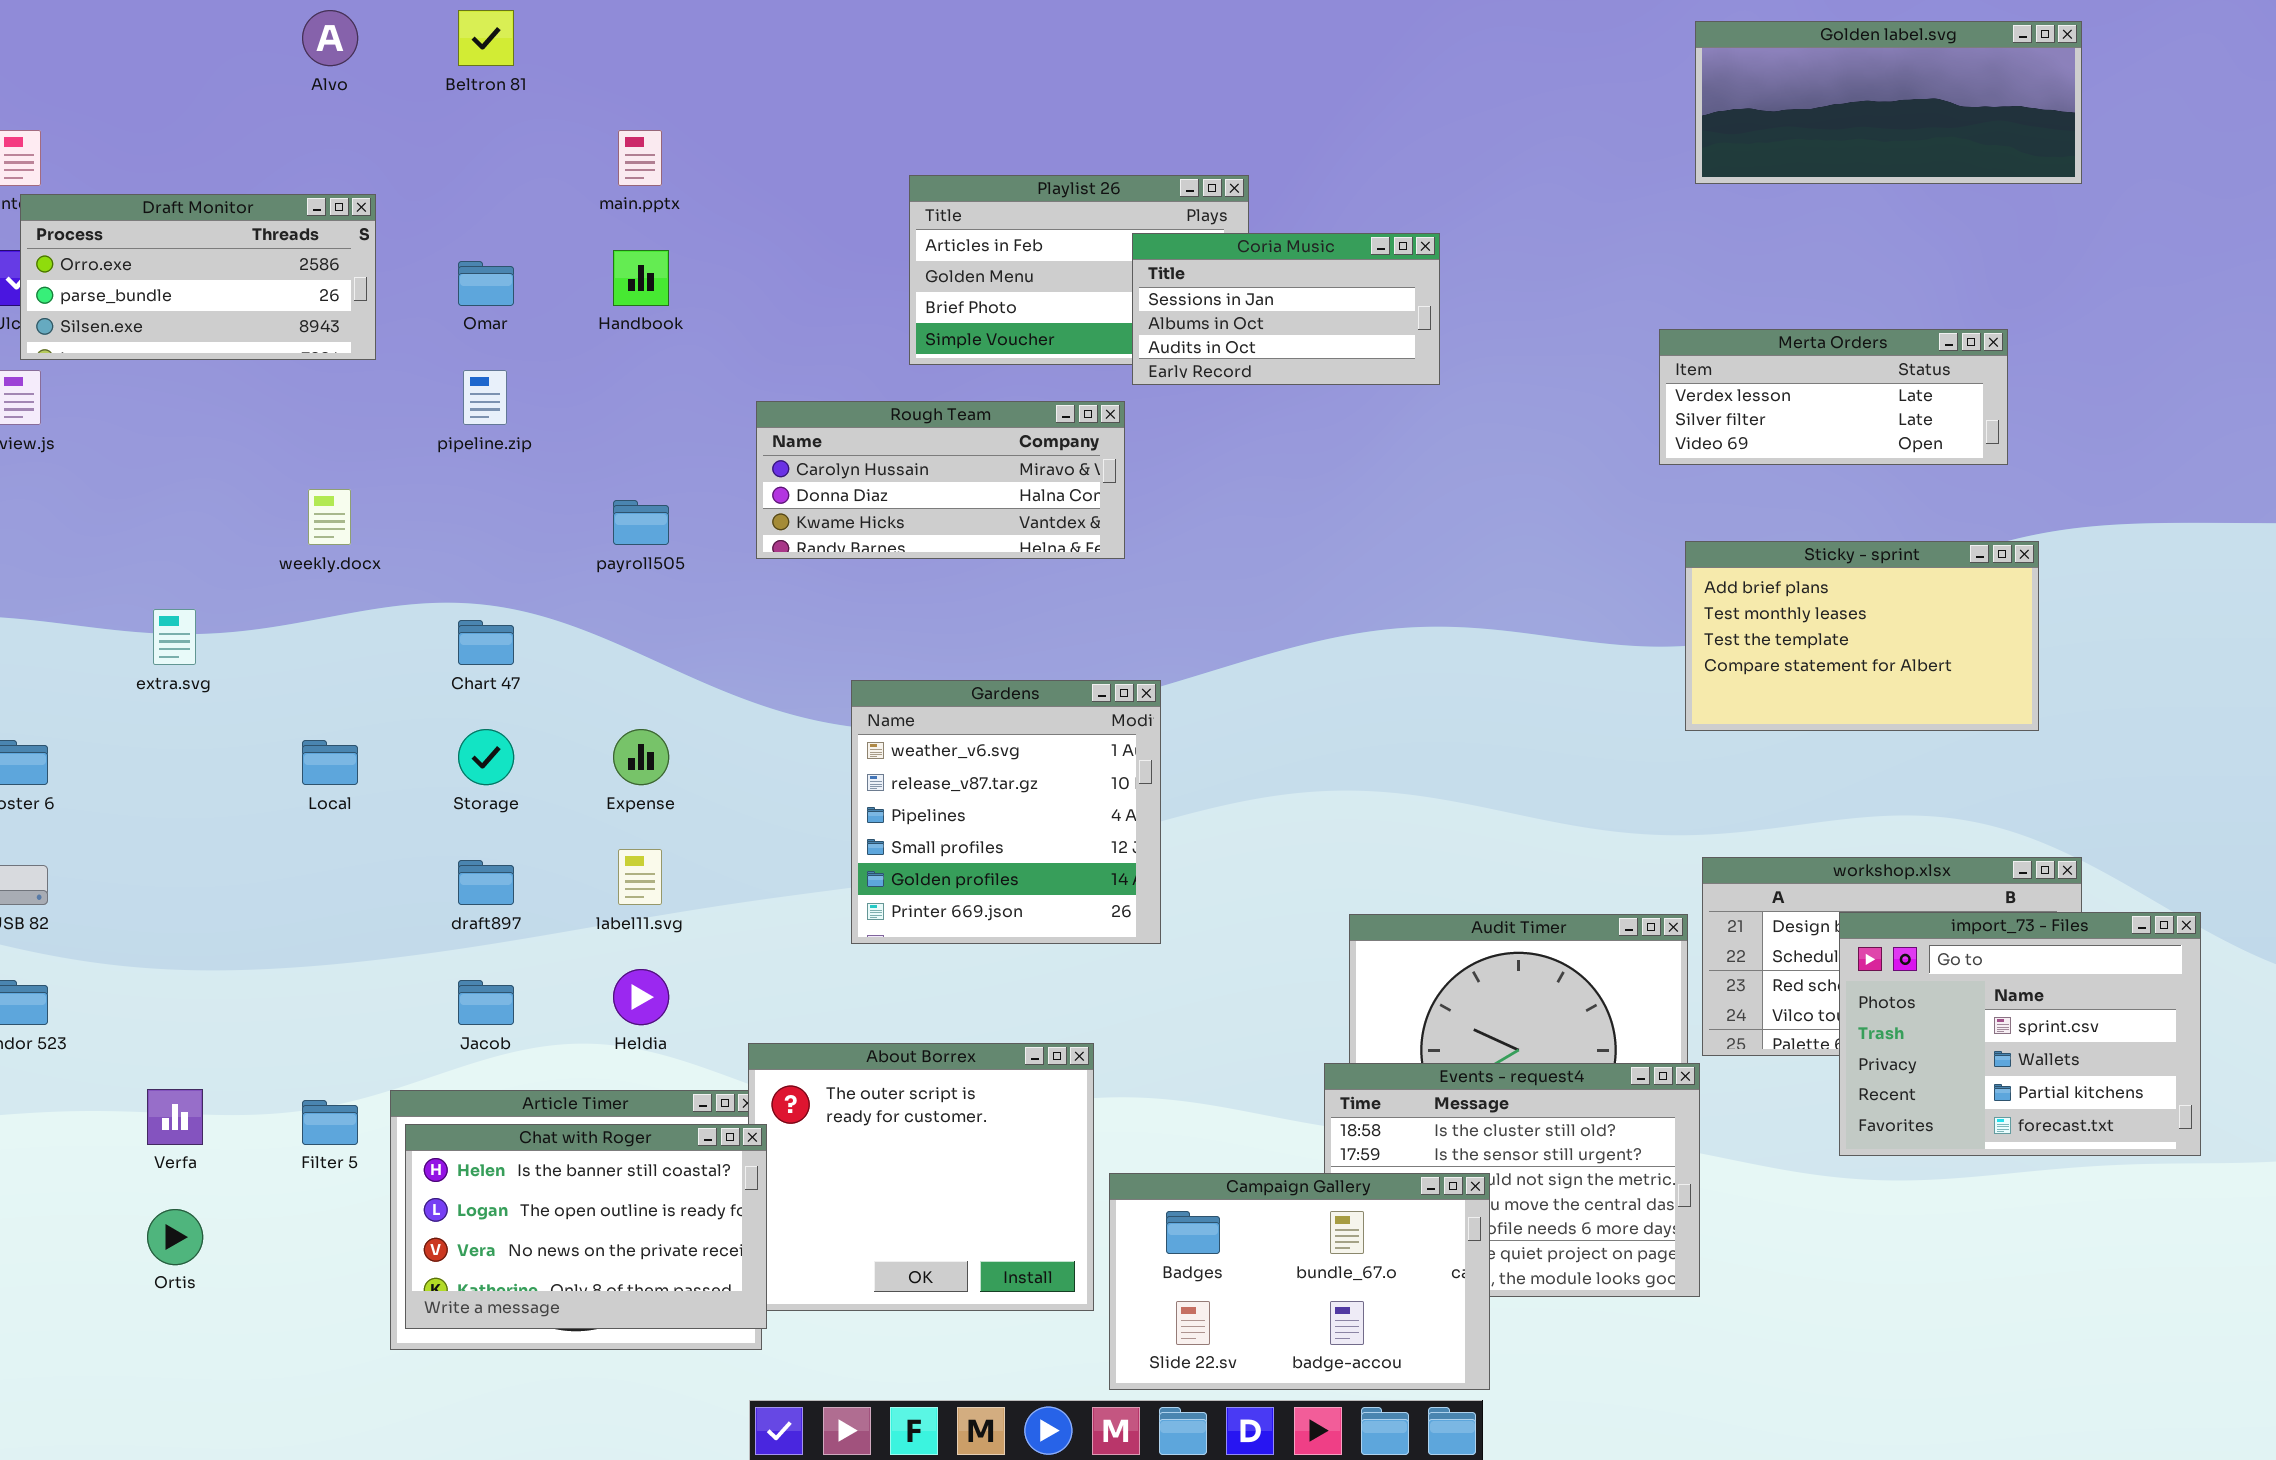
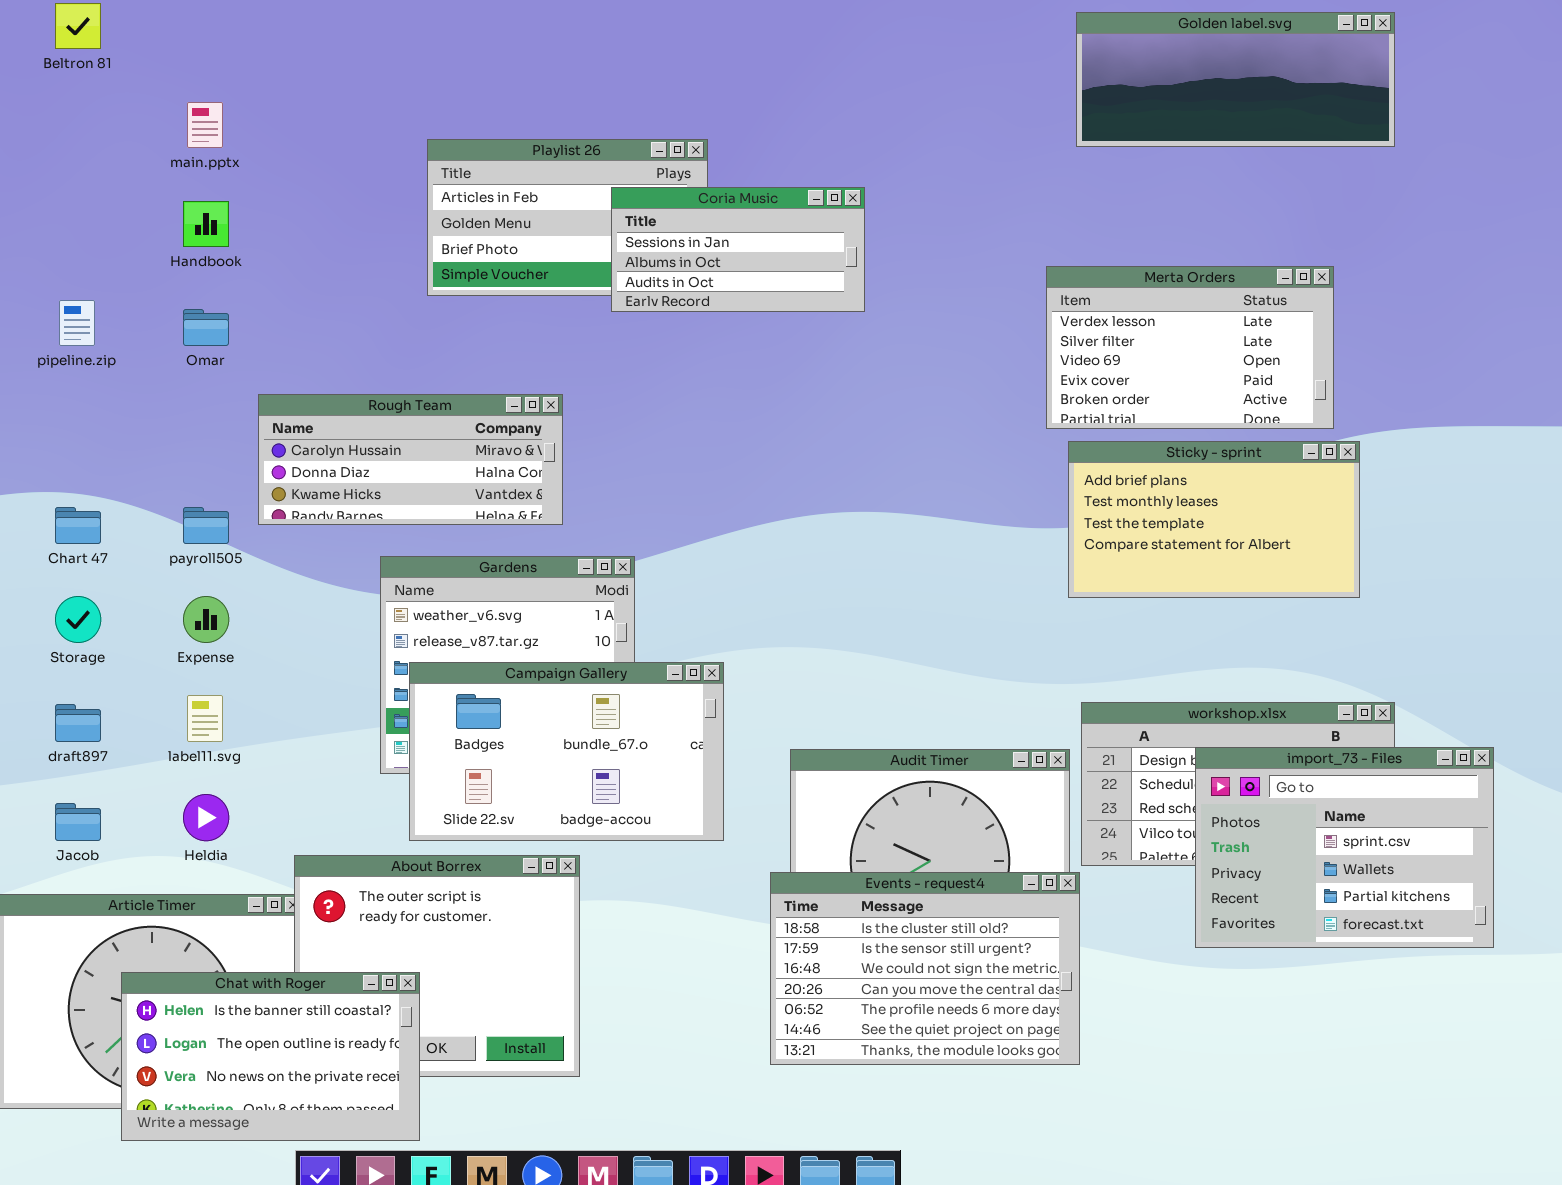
Omar: [458,261,514,306] -> [183,309,229,346], moved
Merta Orders: [1659,329,2008,465] -> [1046,266,1334,429], resized
Rough Team: [756,401,1125,559] -> [258,394,563,525], moved
payroll505: [613,500,669,545] -> [183,507,229,544], moved
Chat with Roger: [405,1124,767,1329] -> [121,972,420,1141], moved
Campaign Gallery: [1109,1173,1490,1390] -> [409,662,724,841], moved

